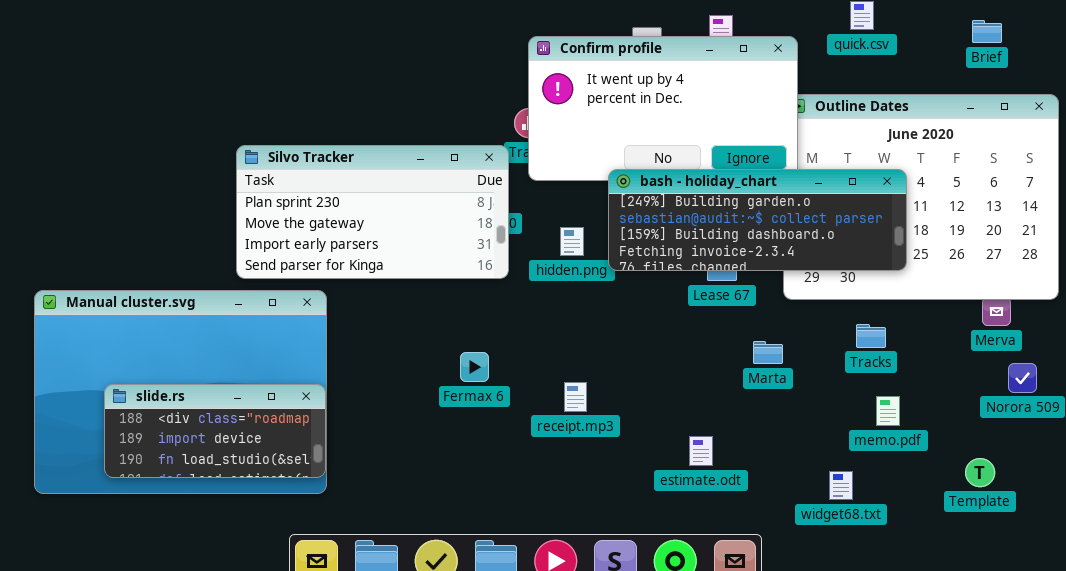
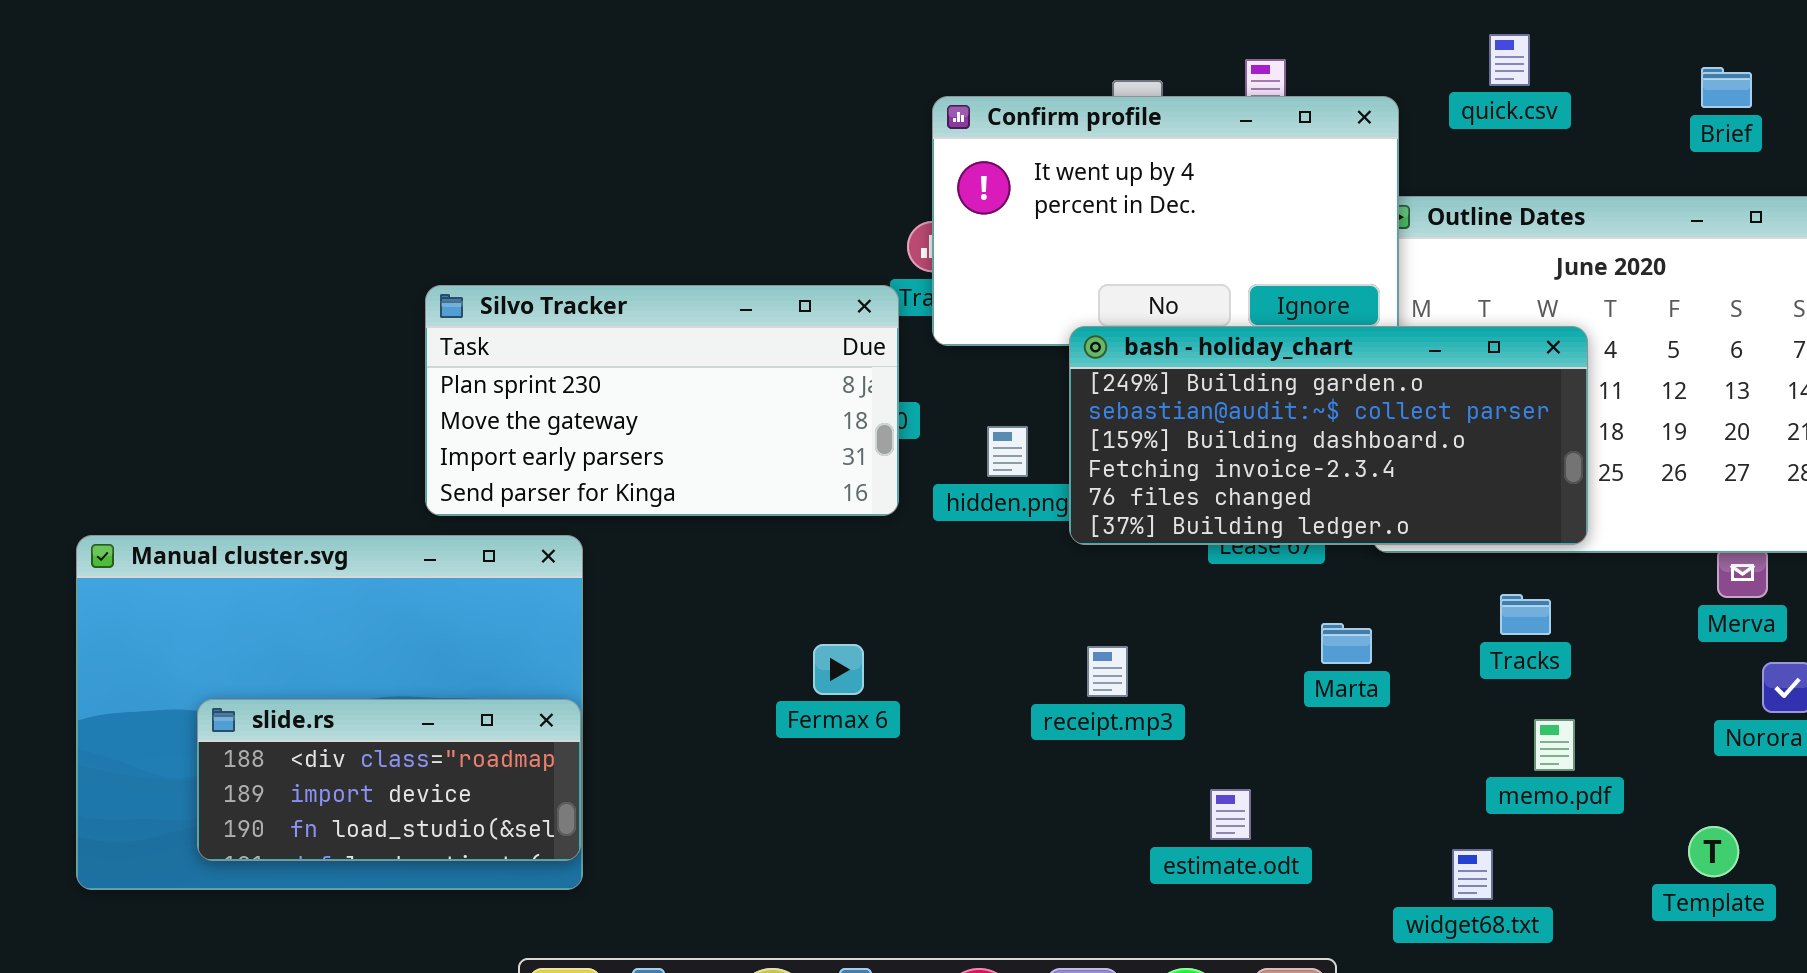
bash - holiday_chart: [608,169,907,271] -> [1069,326,1588,545], resized
receipt.mp3: [564,382,587,412] -> [1087,646,1128,697], moved

